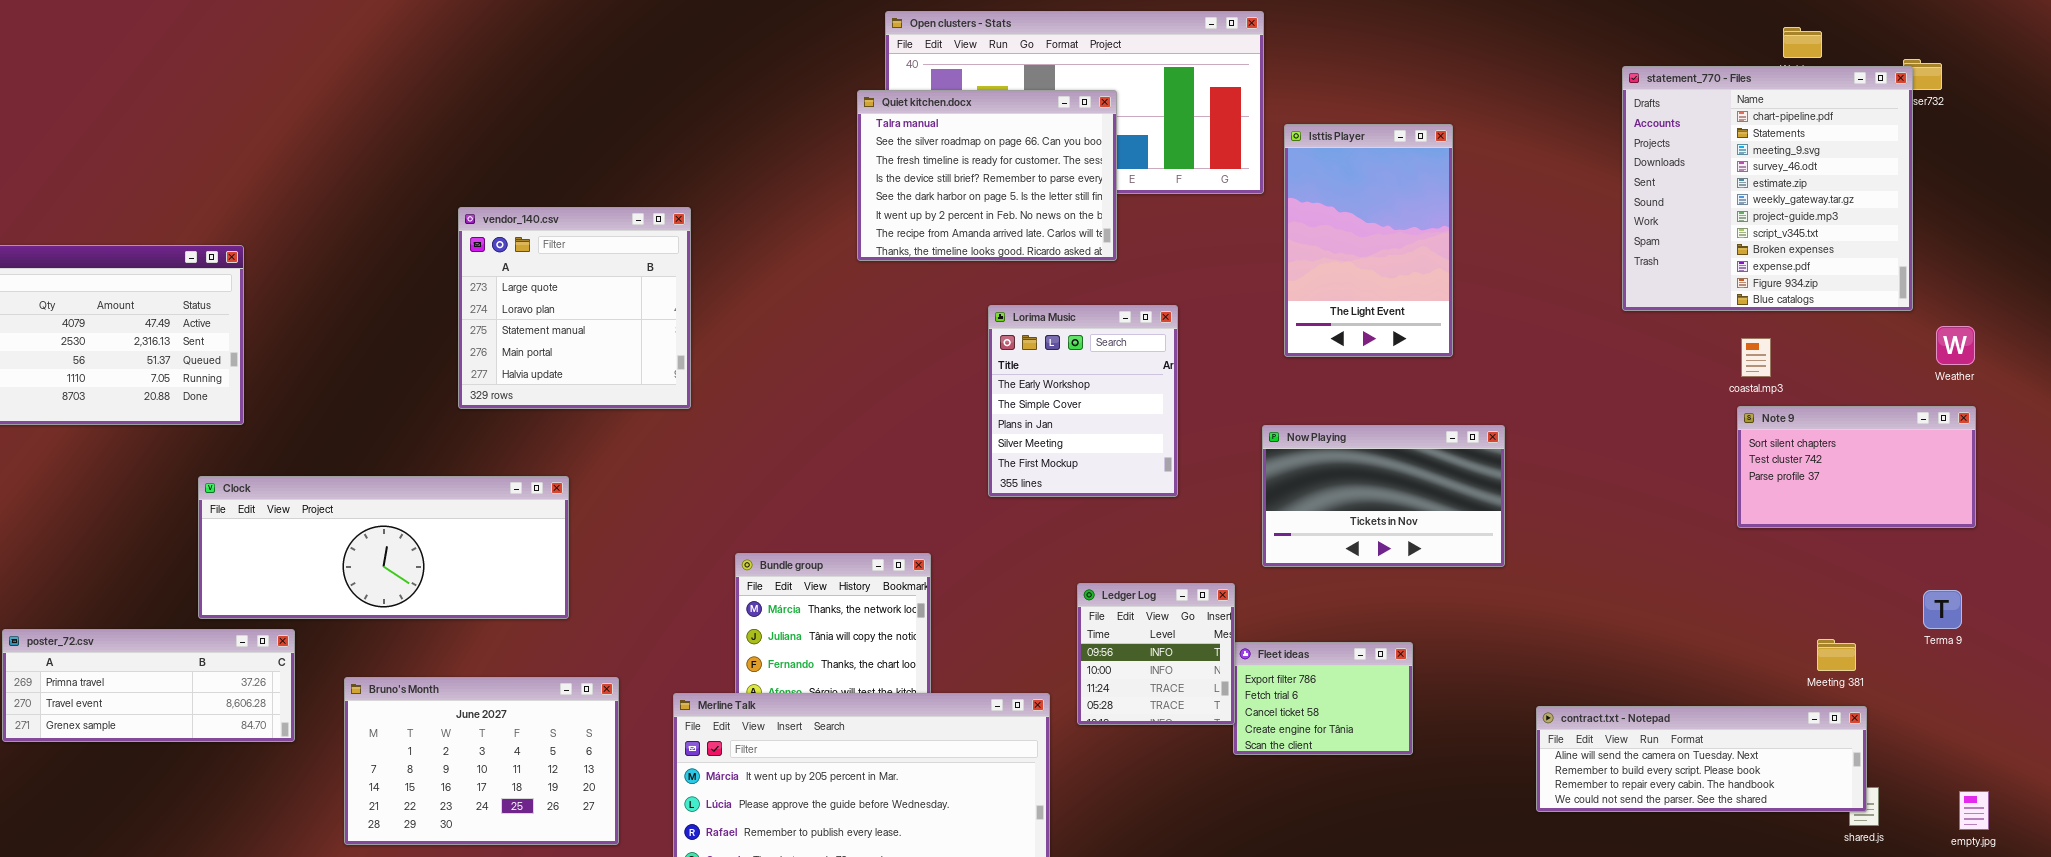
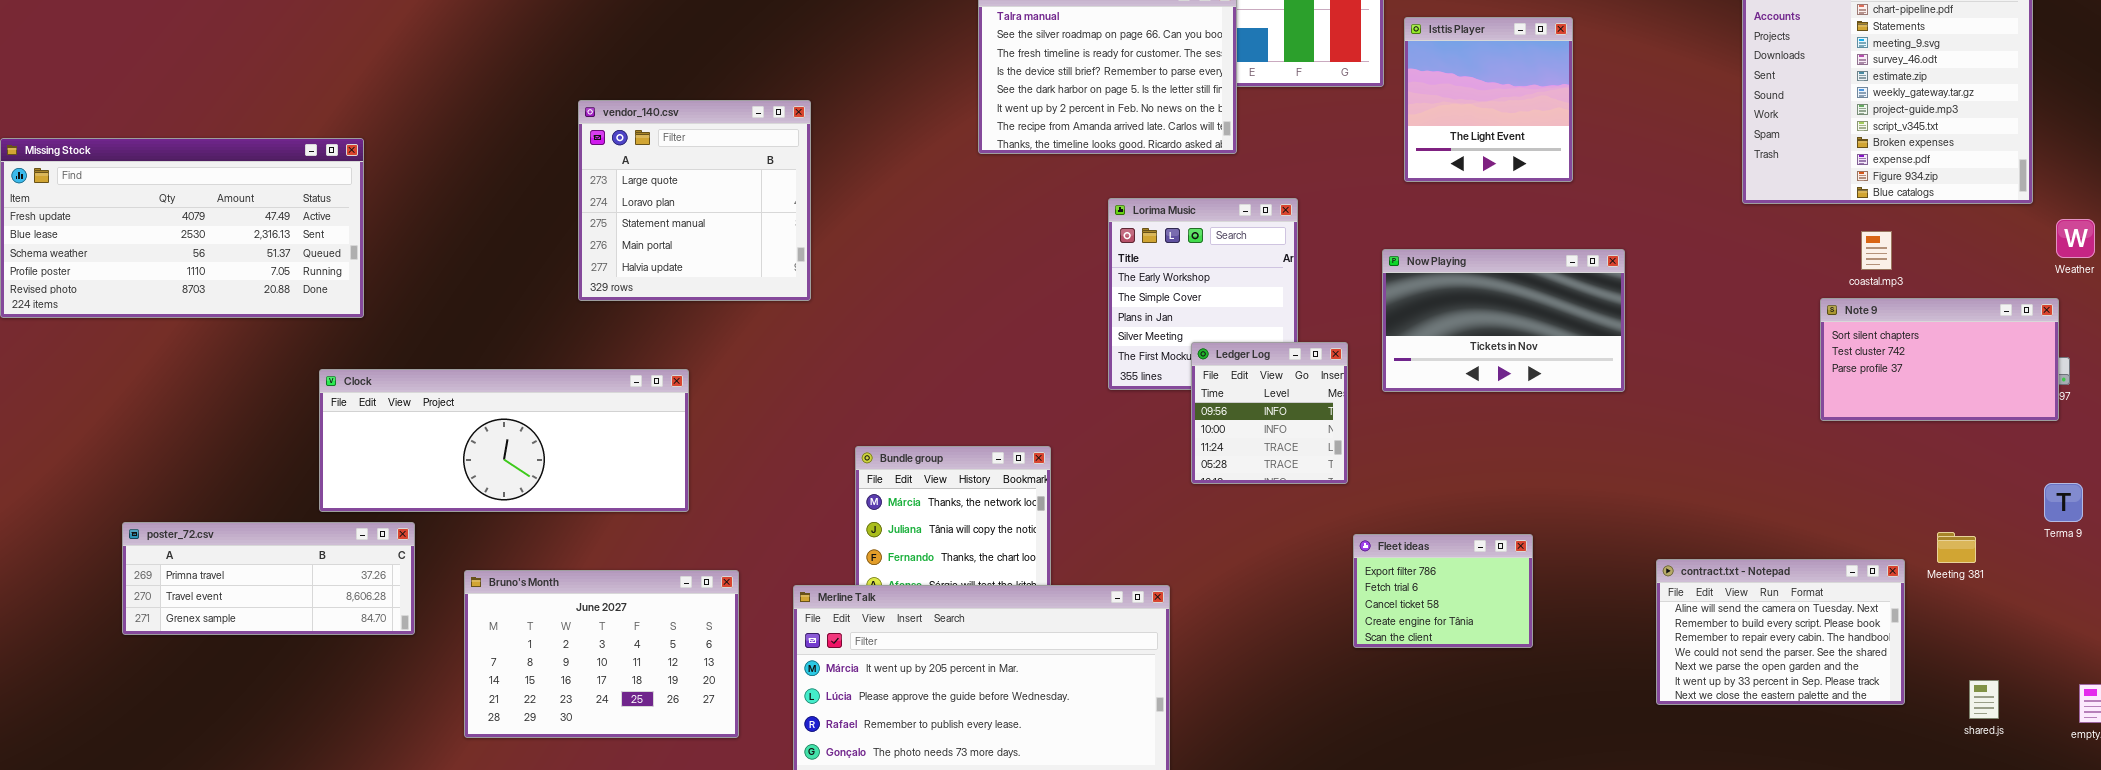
Isttis Player: [1284,124,1453,357] -> [1404,17,1573,182], resized
Note 9: [1737,406,1976,528] -> [1820,298,2059,421], moved
Now Playing: [1262,425,1505,567] -> [1382,249,1625,392], moved
Ledger Log: [1077,583,1235,725] -> [1191,342,1348,484], moved
contract.txt - Notepad: [1536,706,1867,812] -> [1656,559,1905,705], resized

